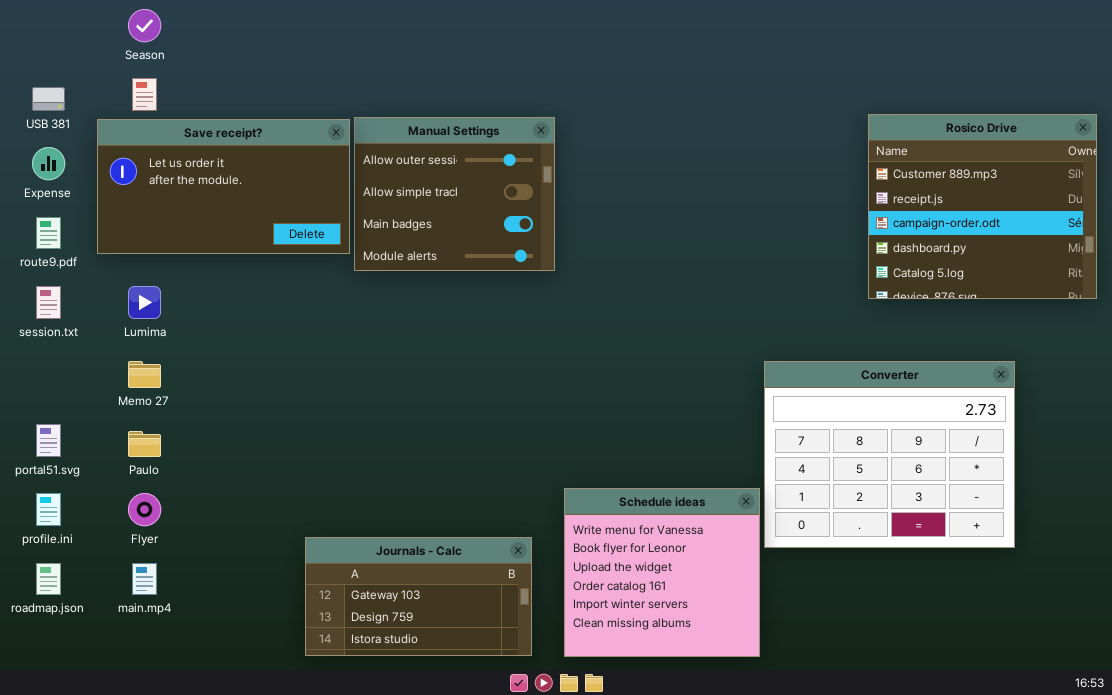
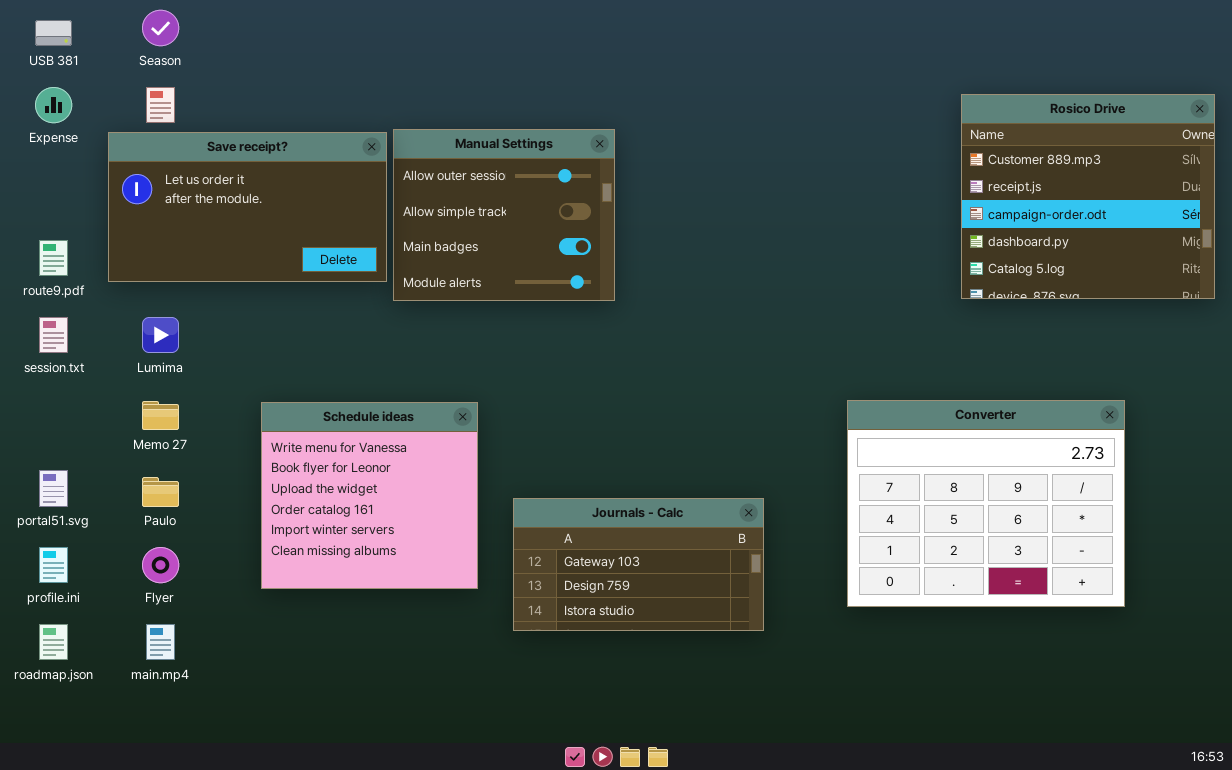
USB 381: [32,87,65,111] -> [35,20,72,46], moved
Rosico Drive: [868,114,1097,299] -> [961,94,1215,299], moved
Expense: [32,147,65,180] -> [35,87,72,123], moved
Schedule ideas: [564,488,760,657] -> [261,402,478,589], moved
Journals - Calc: [305,537,532,656] -> [513,498,764,631], moved

